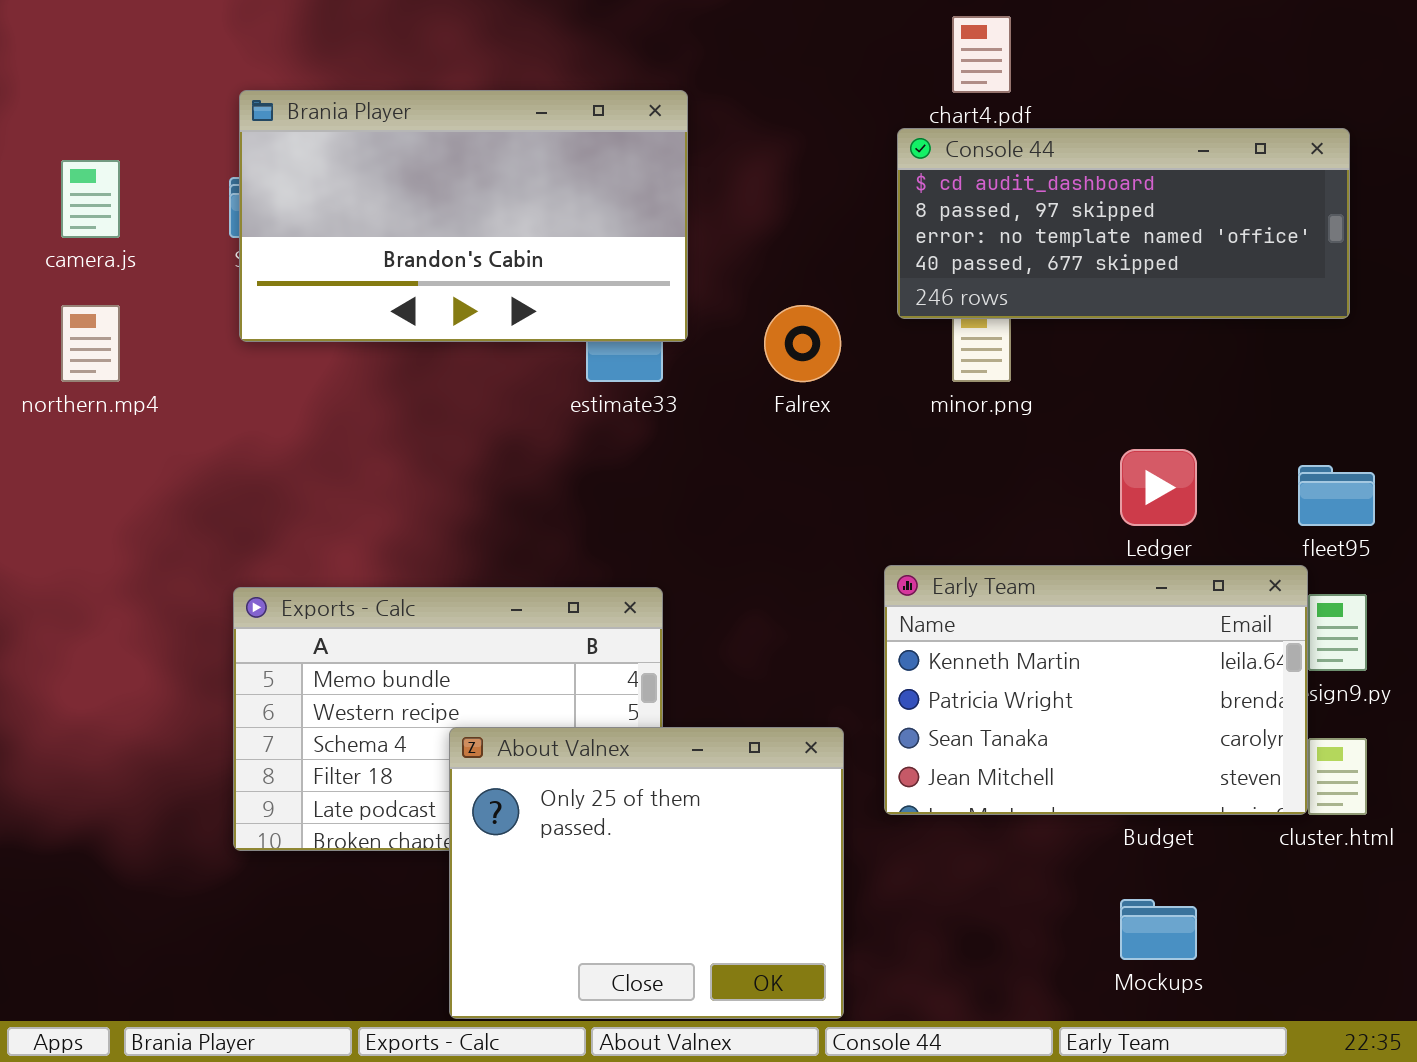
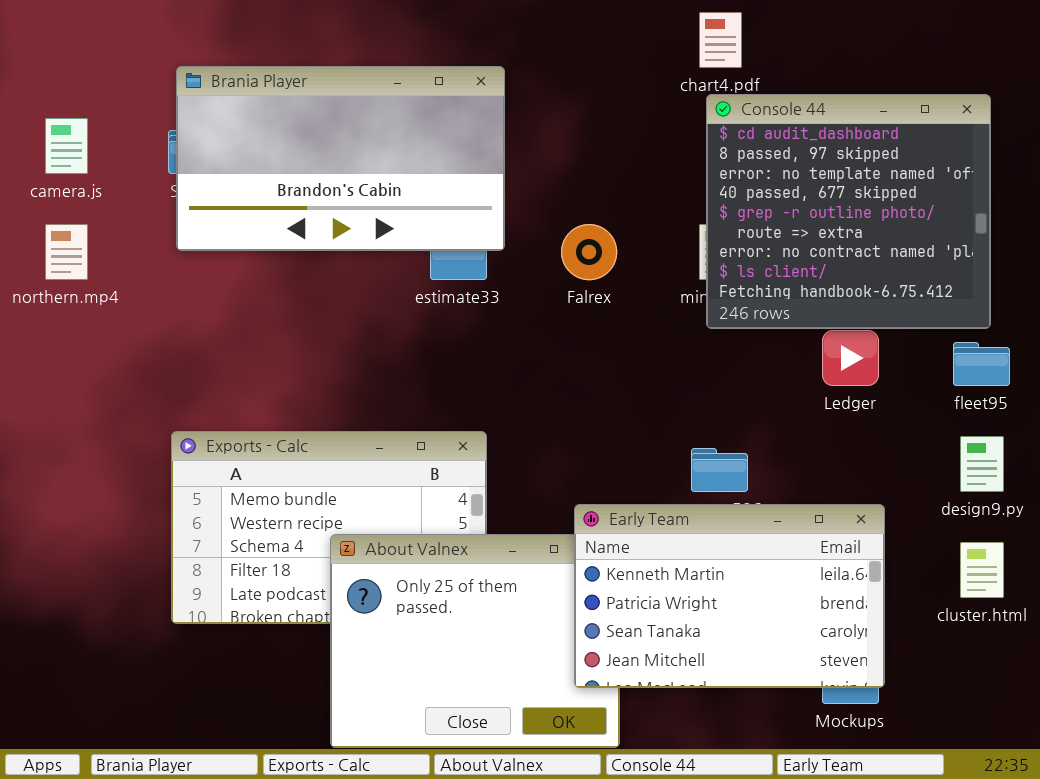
Console 44: [897,128,1350,319] -> [706,94,991,329], resized
Early Team: [884,565,1308,815] -> [574,504,885,688], moved

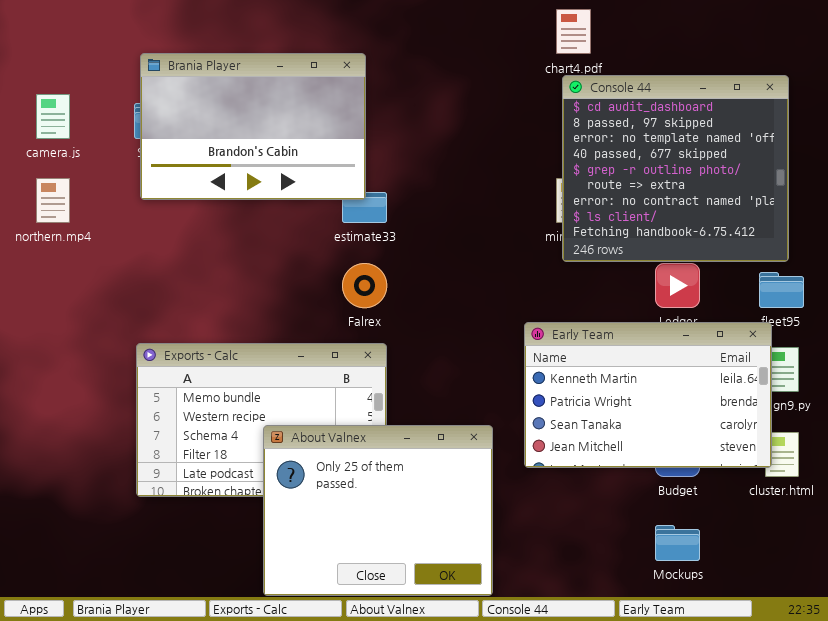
Brania Player: [176,66,505,251] -> [140,53,366,200], resized
Falrex: [561,224,617,280] -> [342,263,387,308], moved
Early Team: [574,504,885,688] -> [524,322,772,468], moved

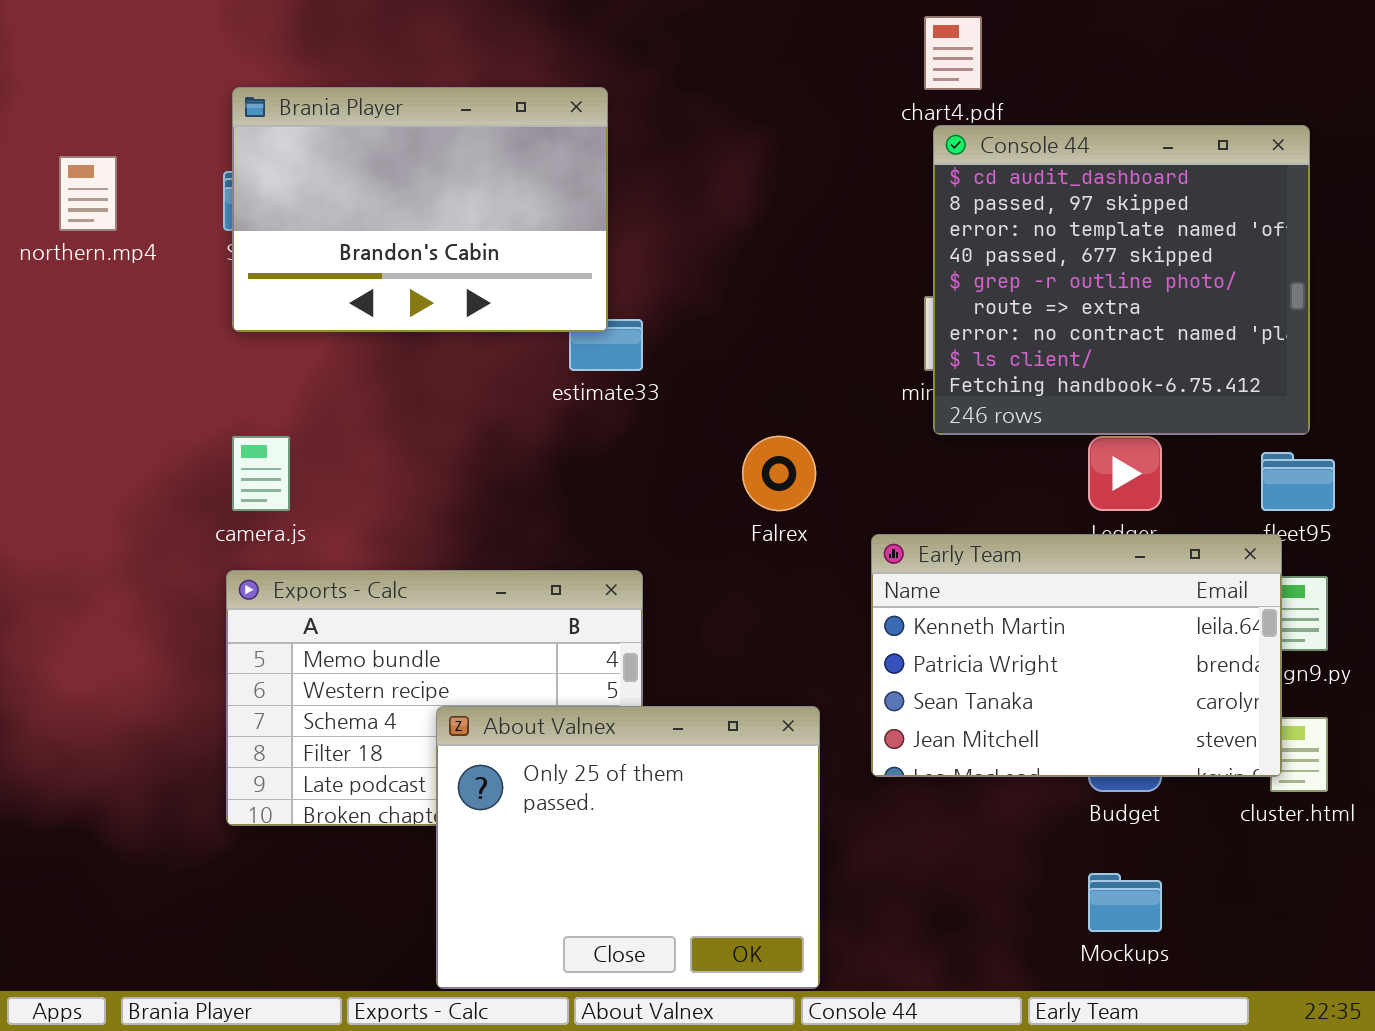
camera.js: [36,94,70,139] -> [232,436,290,511], moved
northern.mp4: [36,178,70,223] -> [59,156,117,231], moved
Falrex: [342,263,387,308] -> [742,436,816,511], moved

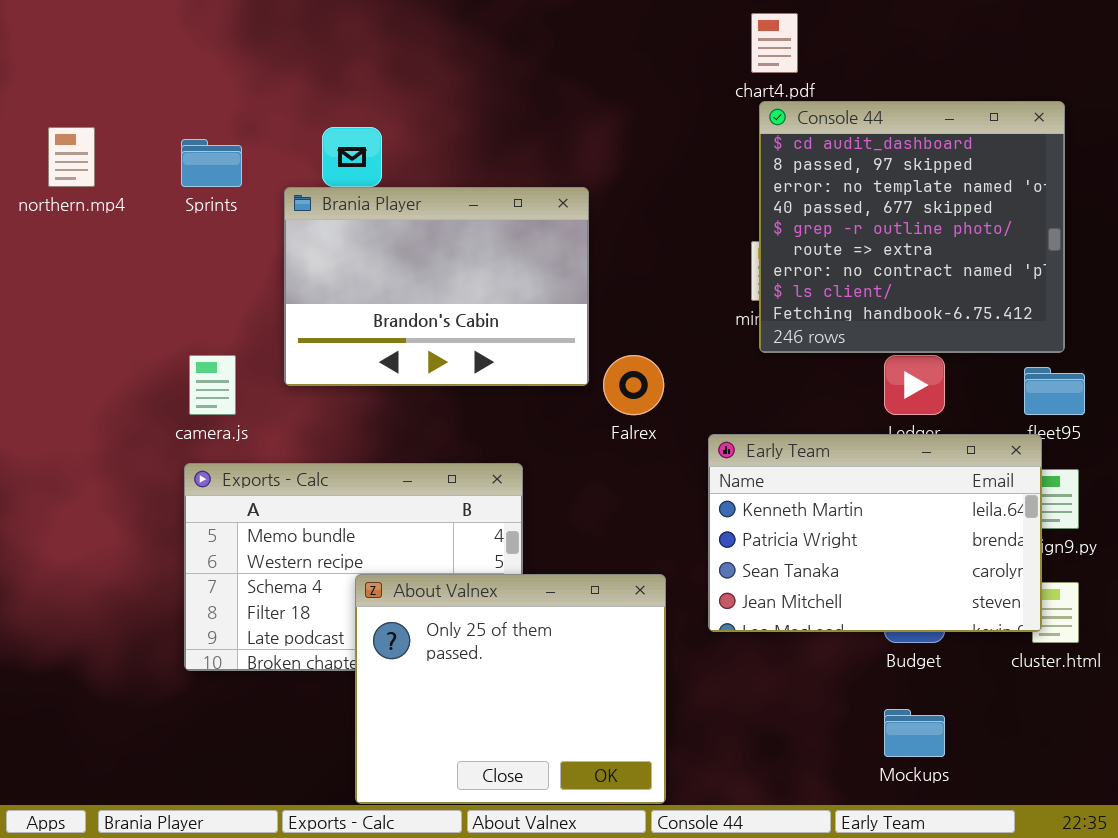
Brania Player: [232,87,608,332] -> [284,187,589,386], moved

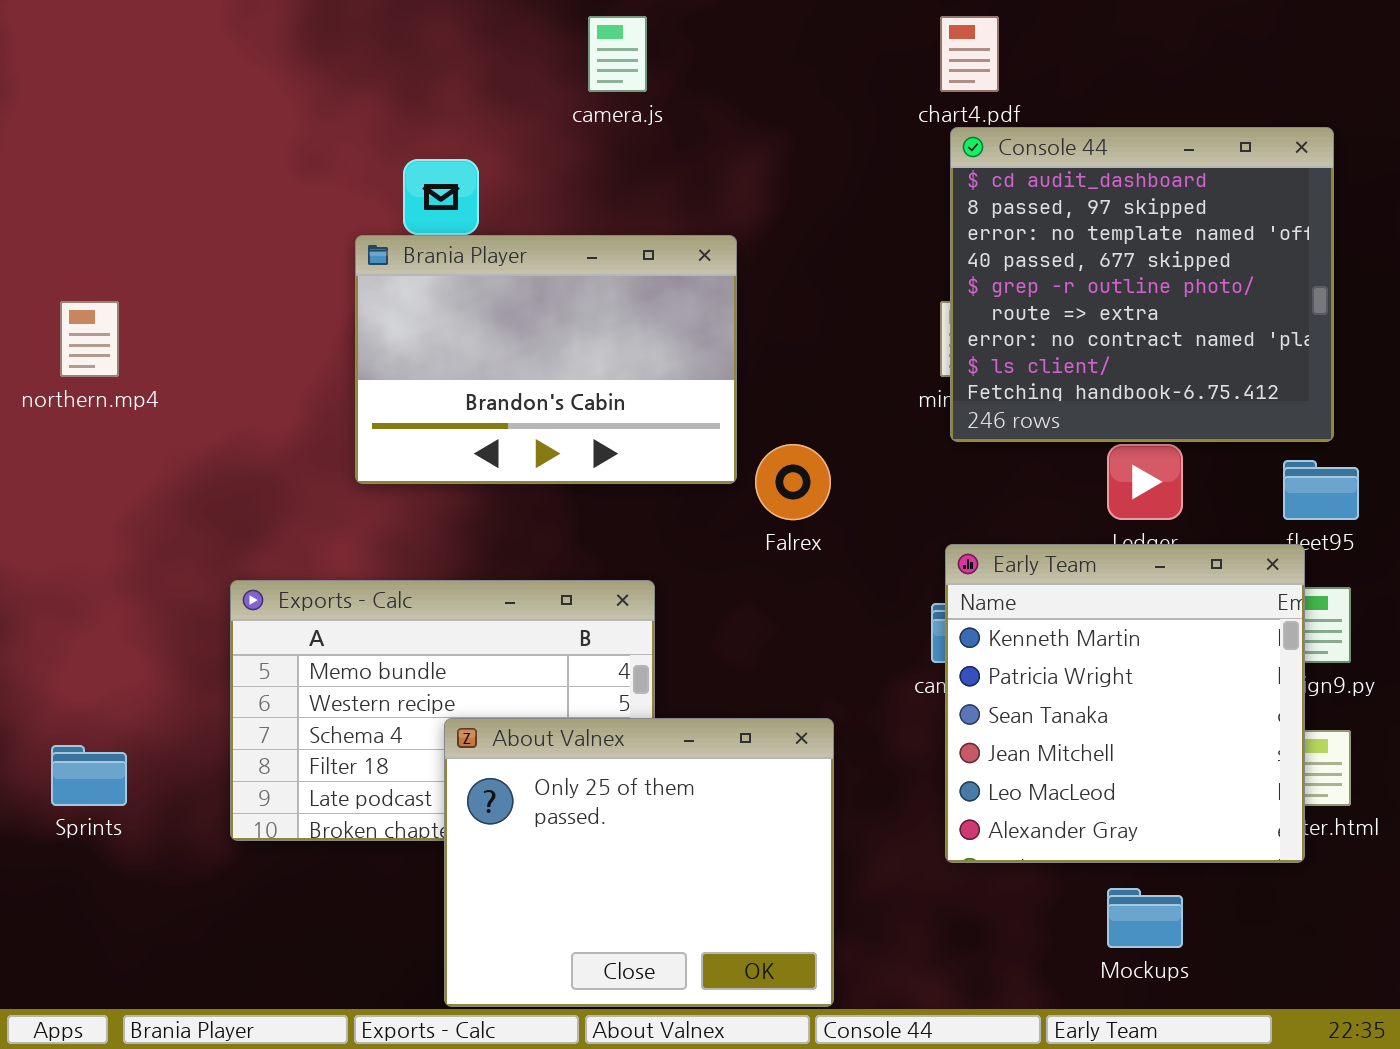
northern.mp4: [48,127,95,187] -> [60,301,119,377], moved
Sprints: [181,139,242,187] -> [51,745,127,806], moved
camera.js: [189,355,236,415] -> [588,16,647,92], moved
Early Team: [708,434,1042,632] -> [945,544,1305,863], resized

